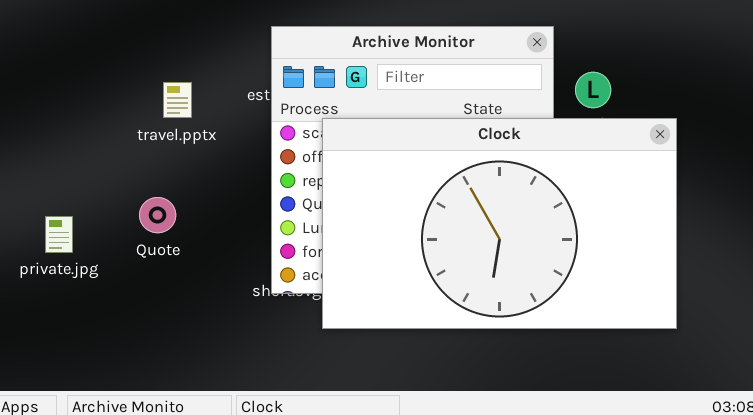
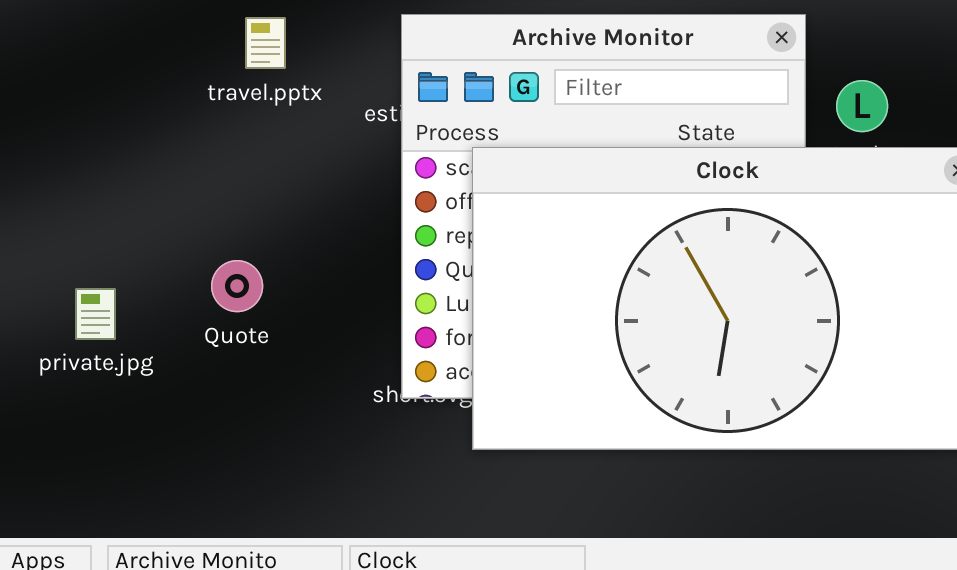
travel.pptx: [163,82,192,118] -> [245,17,286,69], moved

